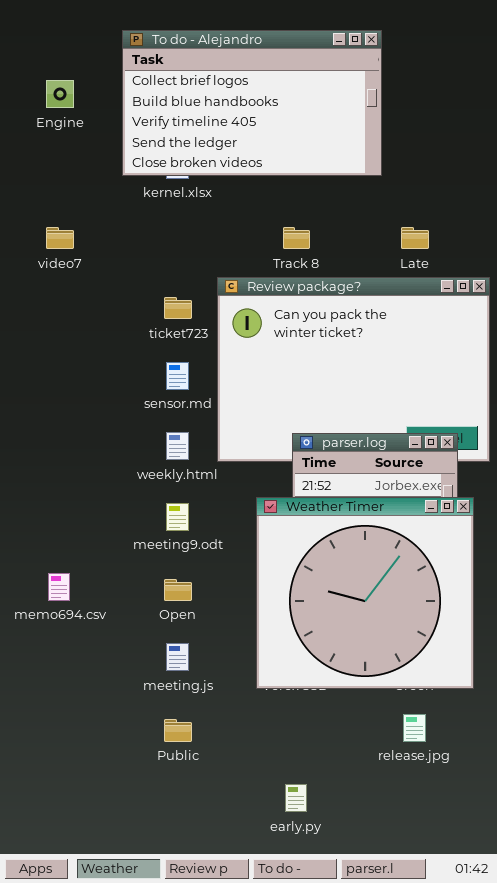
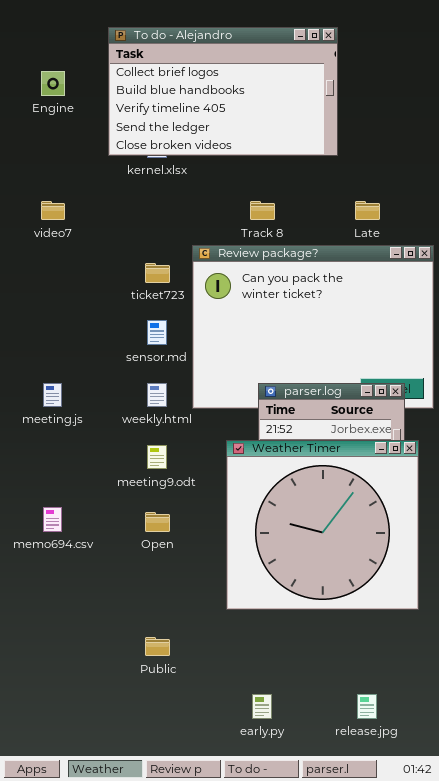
meeting.js: [166,643,189,671] -> [43,383,62,407], moved
release.jpg: [403,714,426,742] -> [357,694,377,719], moved

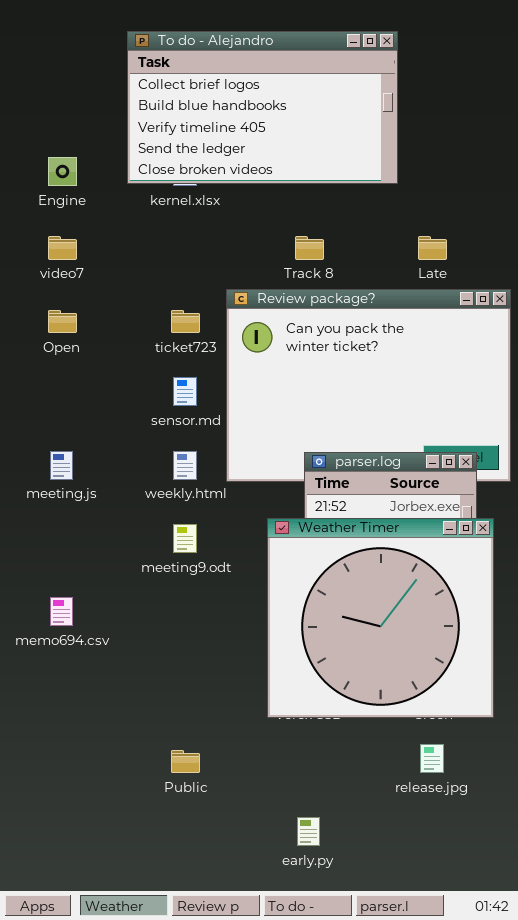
Engine: [41,71,65,96] -> [48,157,77,186], moved
Open: [145,512,170,532] -> [48,310,77,333], moved
release.jpg: [357,694,377,719] -> [420,744,444,773], moved

